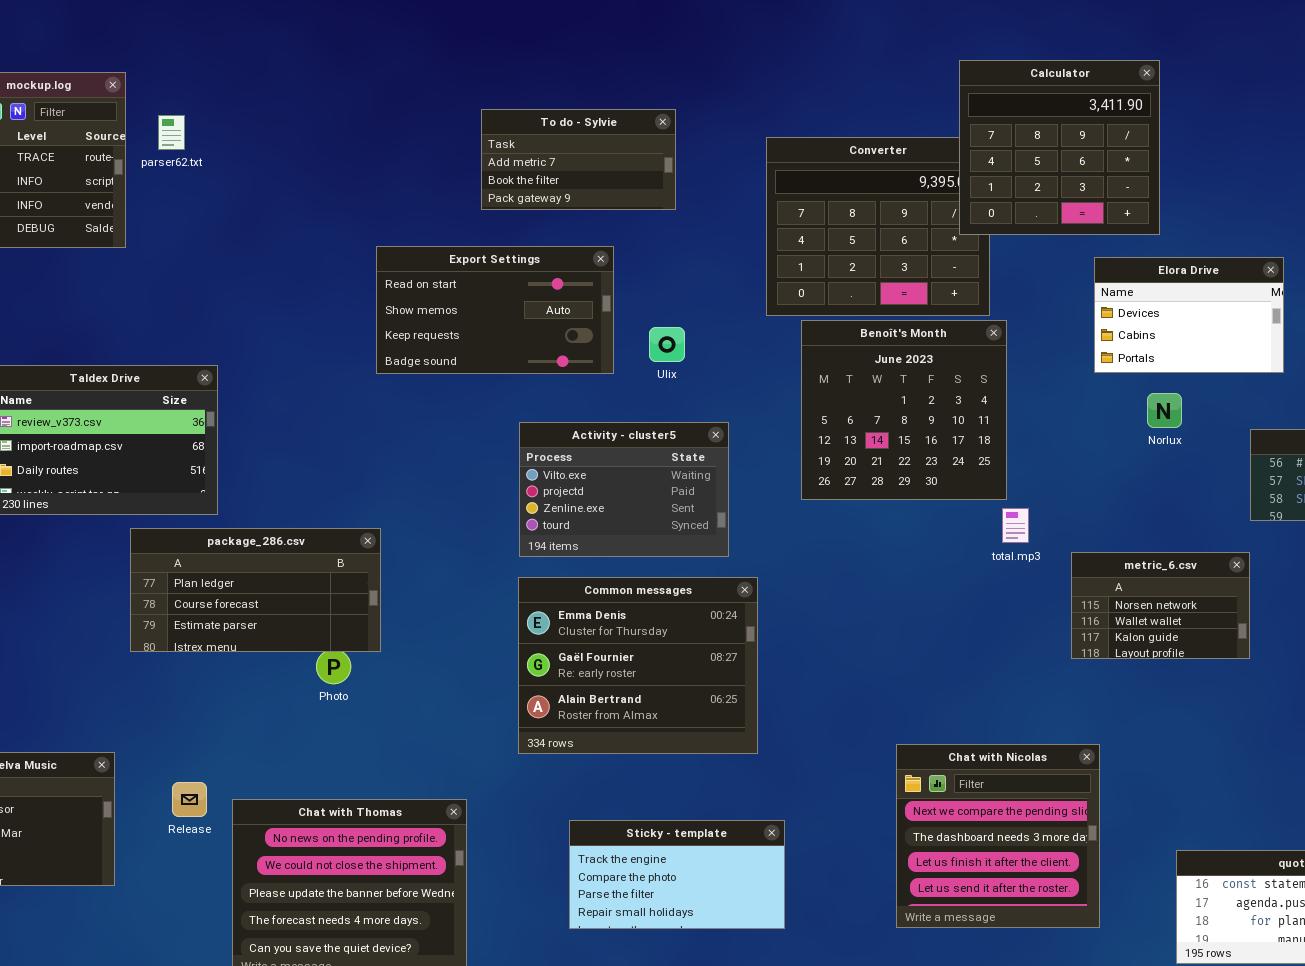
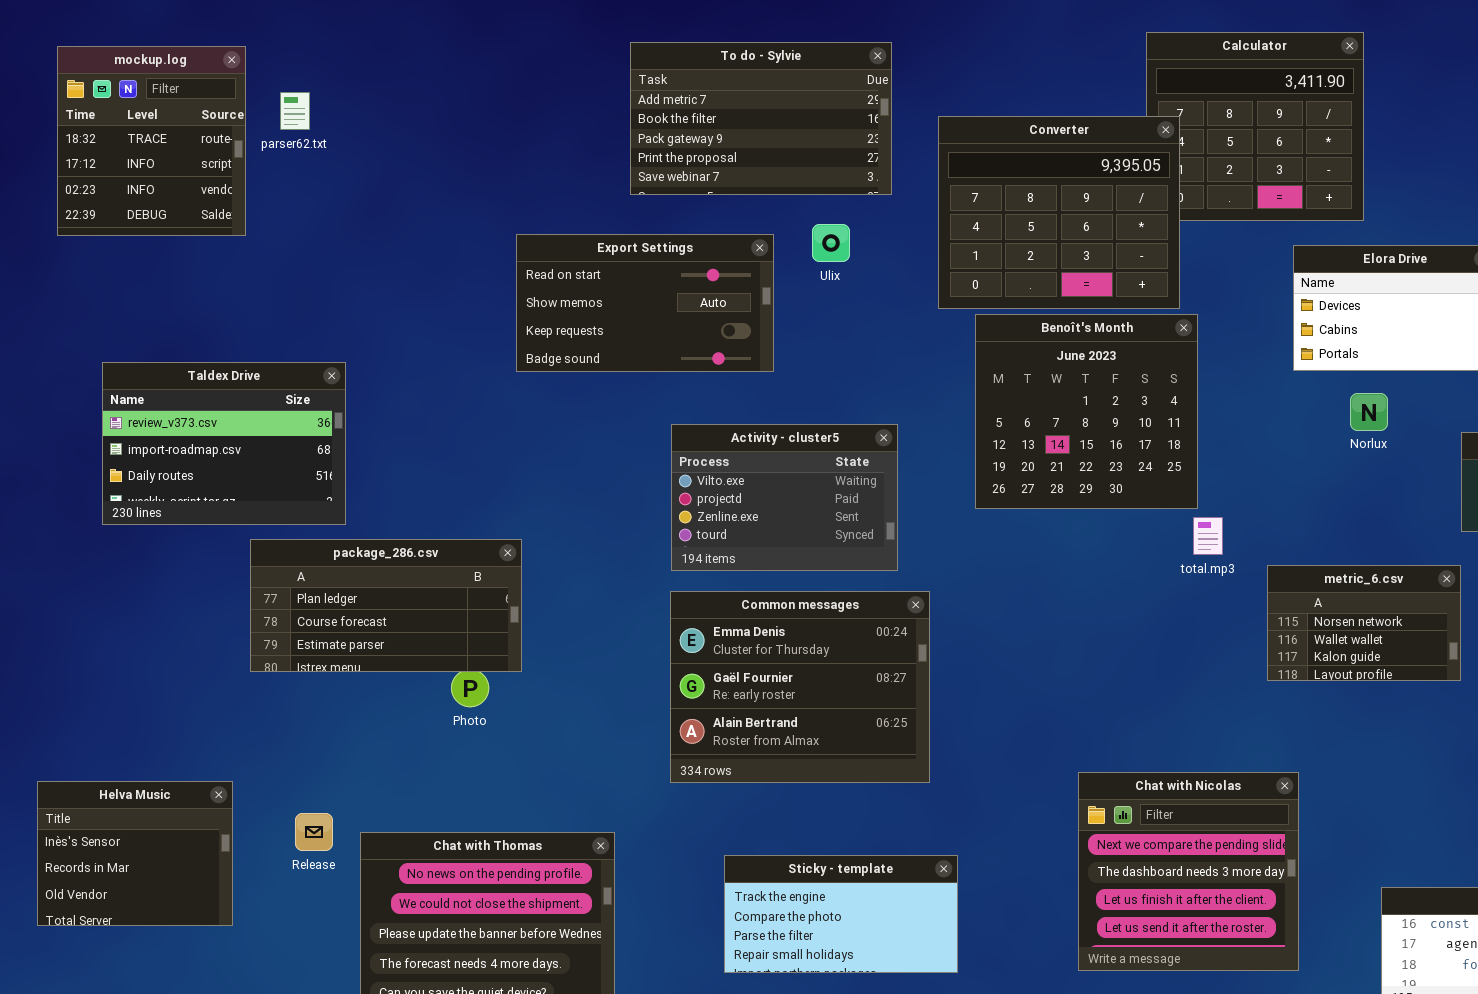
To do - Sylvie: [481,109,676,210] -> [630,42,892,195], resized
Converter: [766,137,990,316] -> [938,116,1180,309], raised
Ulix: [649,327,685,362] -> [812,224,850,262], moved

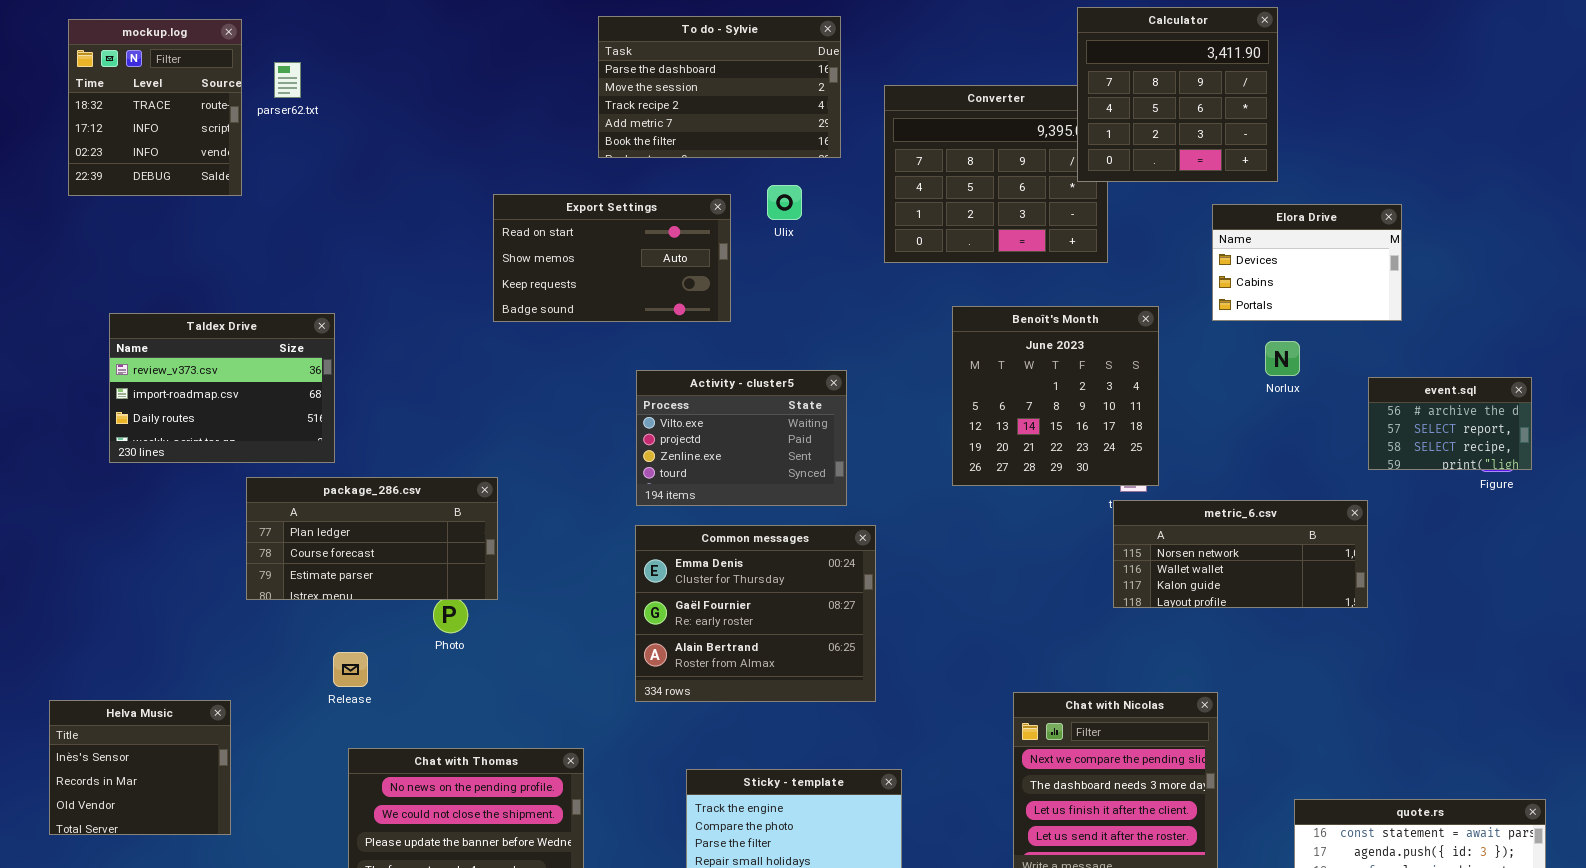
Calculator: [1146,32,1364,221] -> [1077,7,1278,182], raised
To do - Sylvie: [630,42,892,195] -> [598,16,841,158], scrolled up 3 rows
Benoît's Month: [975,314,1198,509] -> [952,306,1159,486], moved
metric_6.csv: [1267,565,1461,681] -> [1113,500,1368,608], resized
Release: [295,813,333,851] -> [333,652,368,687], moved

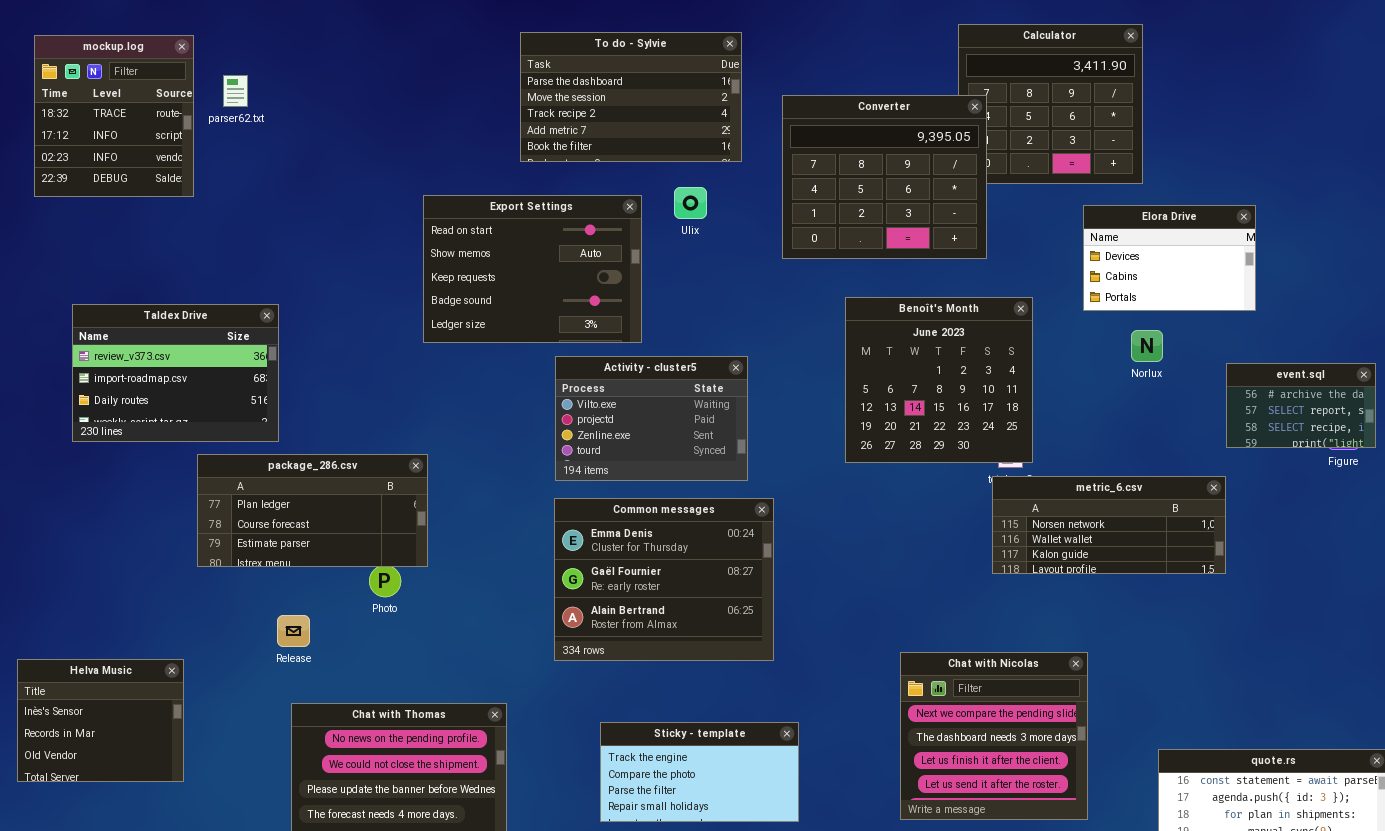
Converter: [884,85,1108,263] -> [782,95,987,259], raised
Export Settings: [493,194,731,322] -> [423,195,642,343], resized

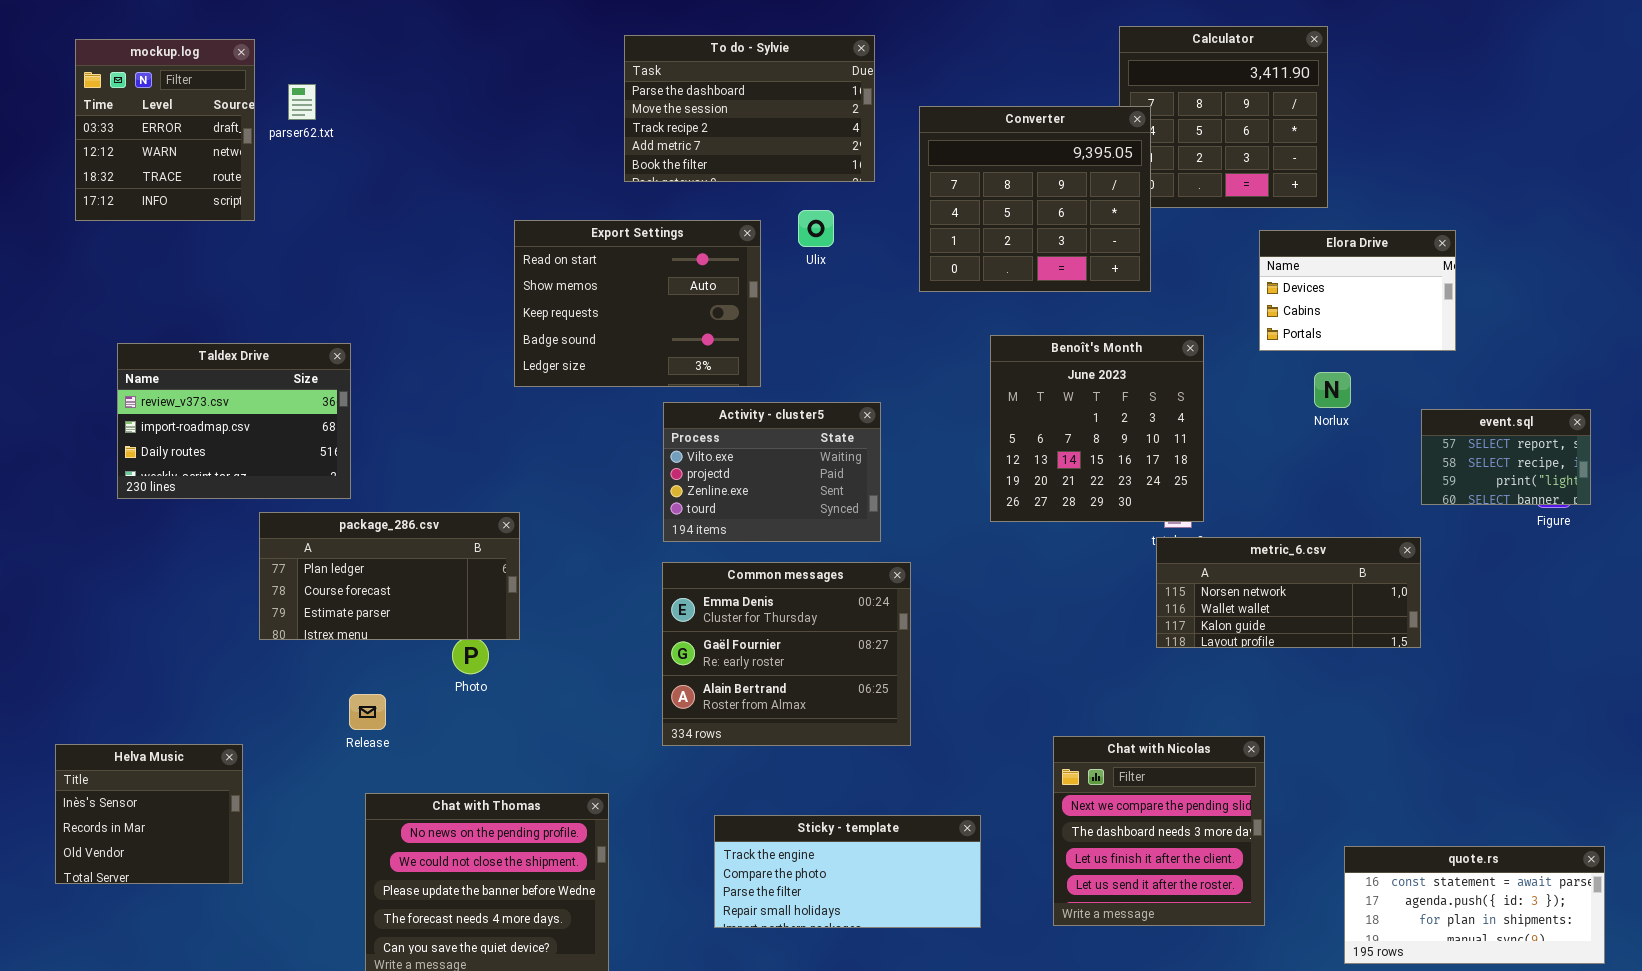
mockup.log: [34,35,194,197] -> [75,39,255,221], scrolled up 2 rows
event.sql: [1226,363,1376,448] -> [1421,409,1591,505], scrolled down 1 row
Sticky - template: [600,722,799,822] -> [714,815,981,928], resized

